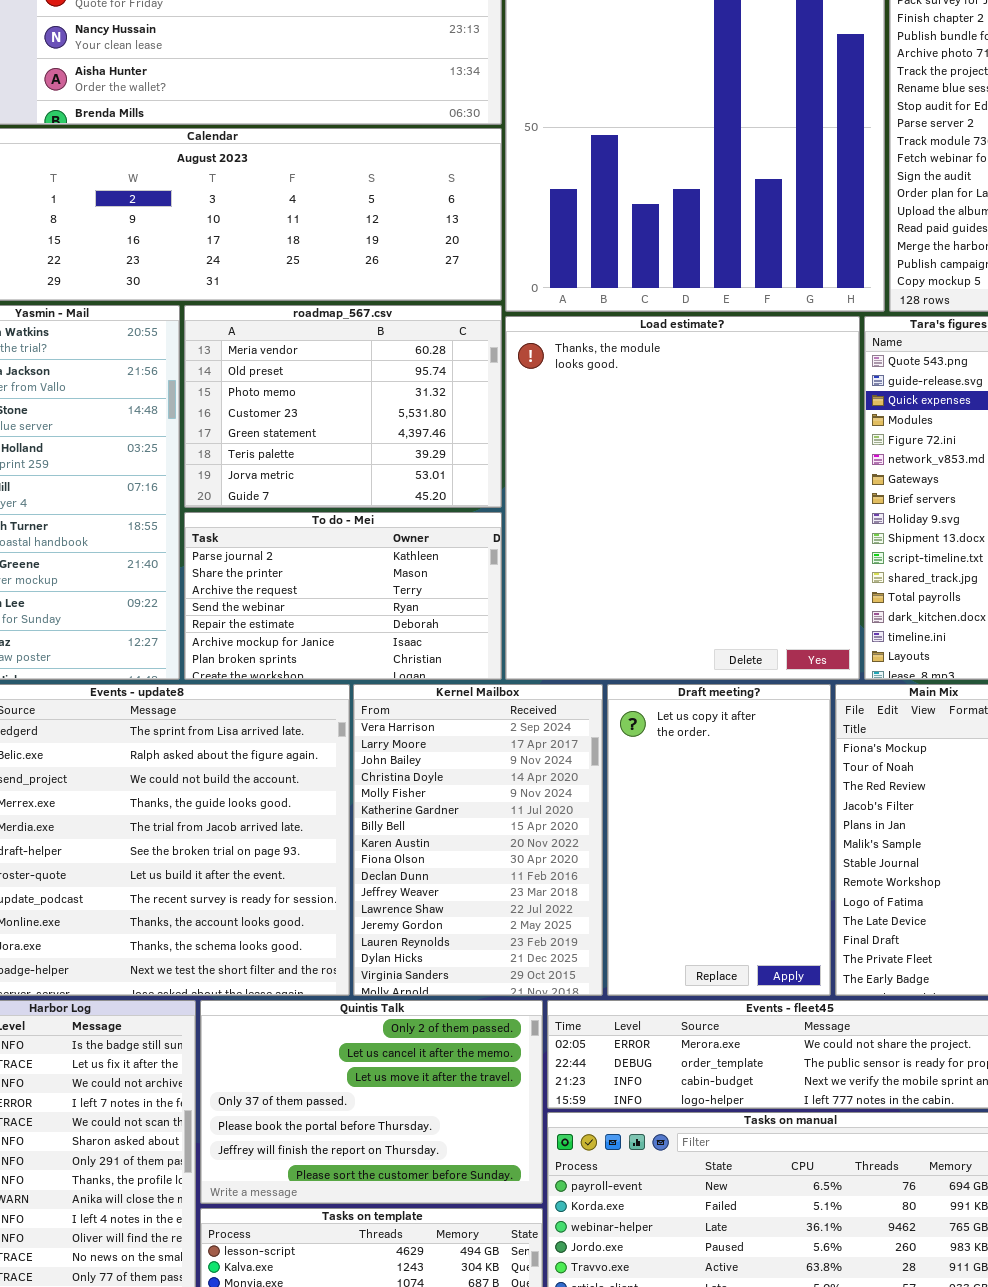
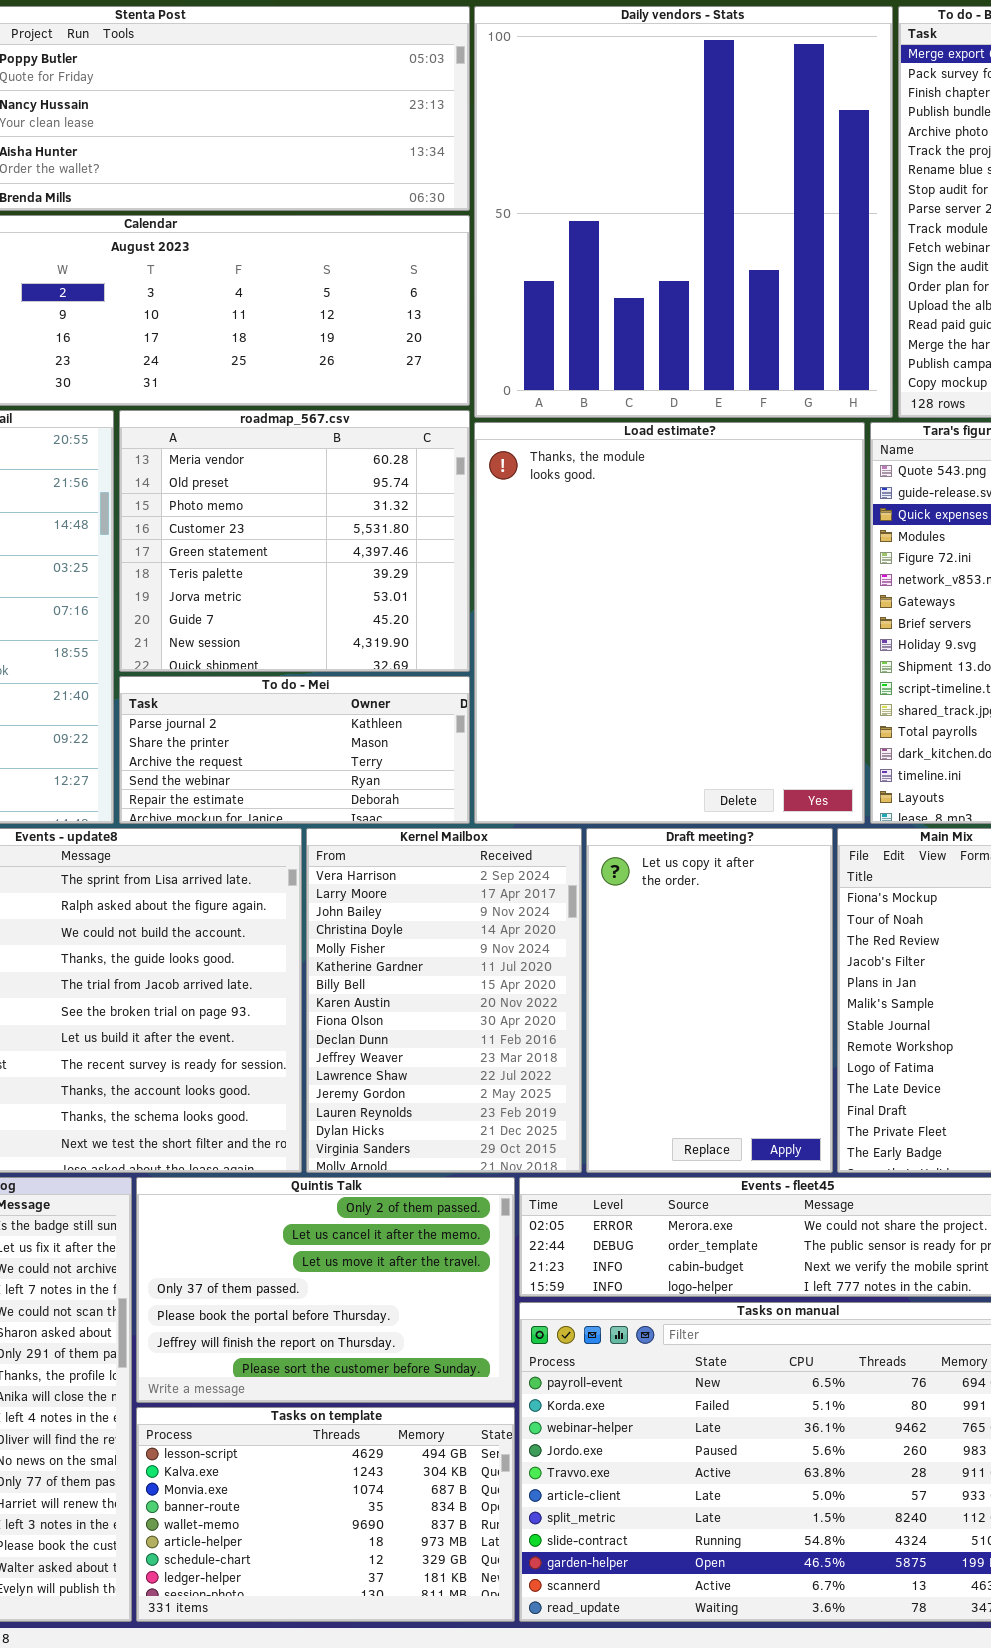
roadmap_567.csv: [184,305,502,508] -> [119,410,470,672], resized
To do - Mei: [184,512,502,680] -> [119,676,470,824], resized

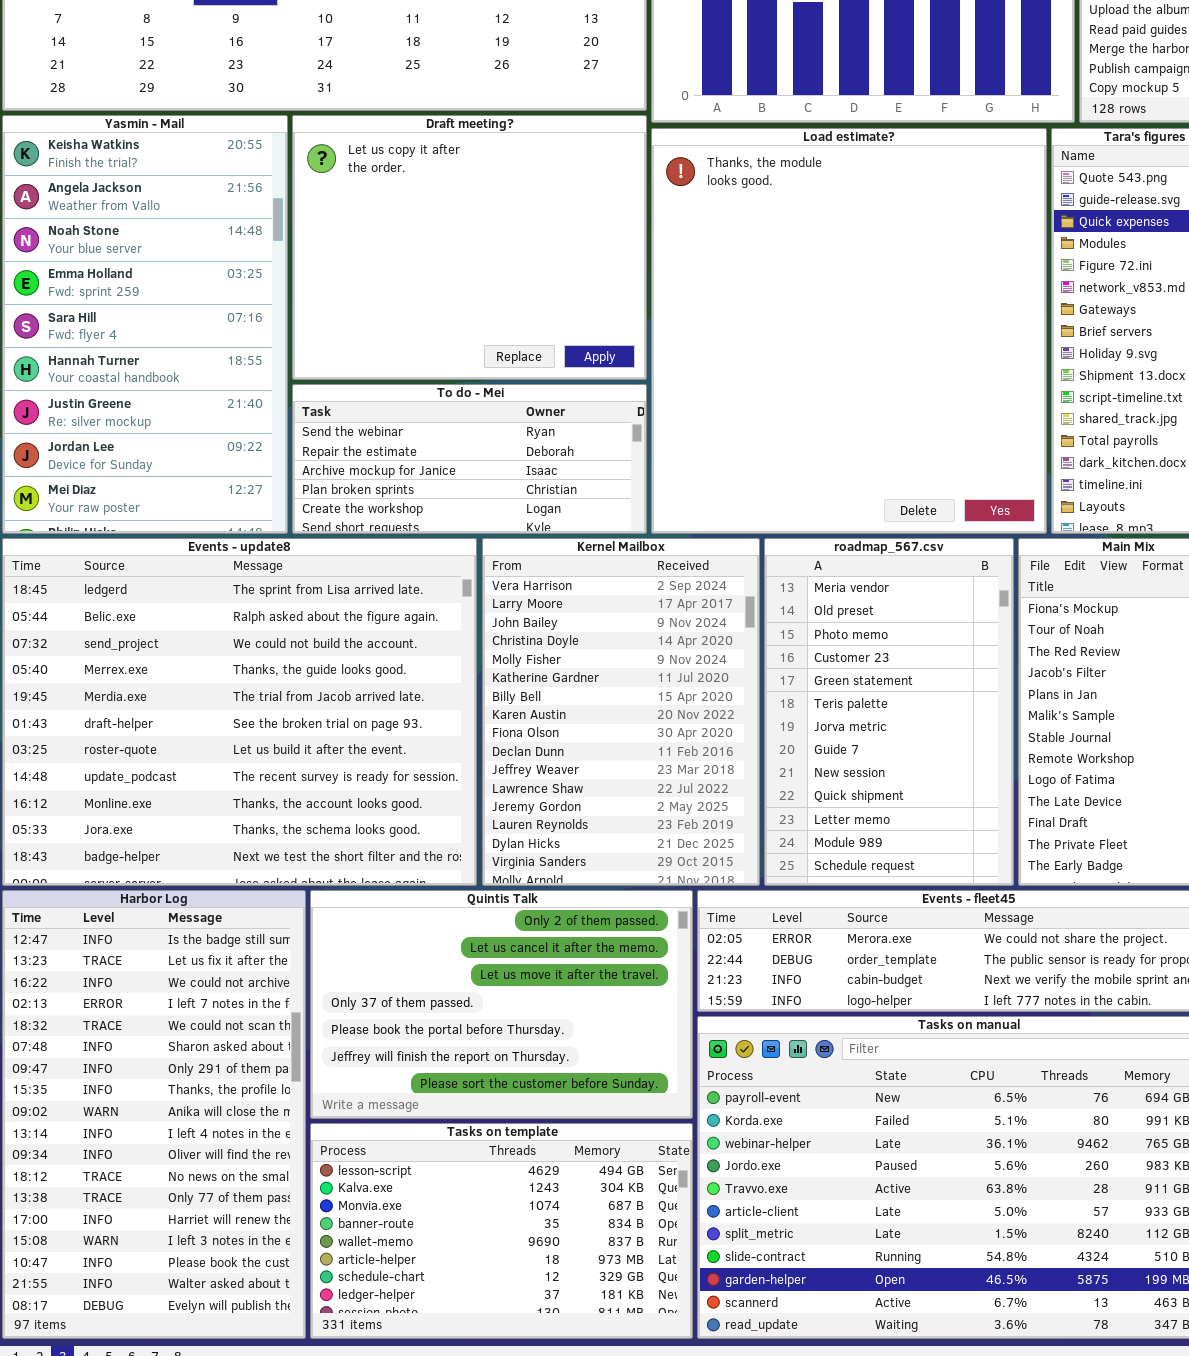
roadmap_567.csv: [119,410,470,672] -> [764,538,1014,886], moved, resized
To do - Mei: [119,676,470,824] -> [292,384,647,534], scrolled down 3 rows
Draft meeting?: [586,828,833,1173] -> [292,115,647,380], moved, resized

